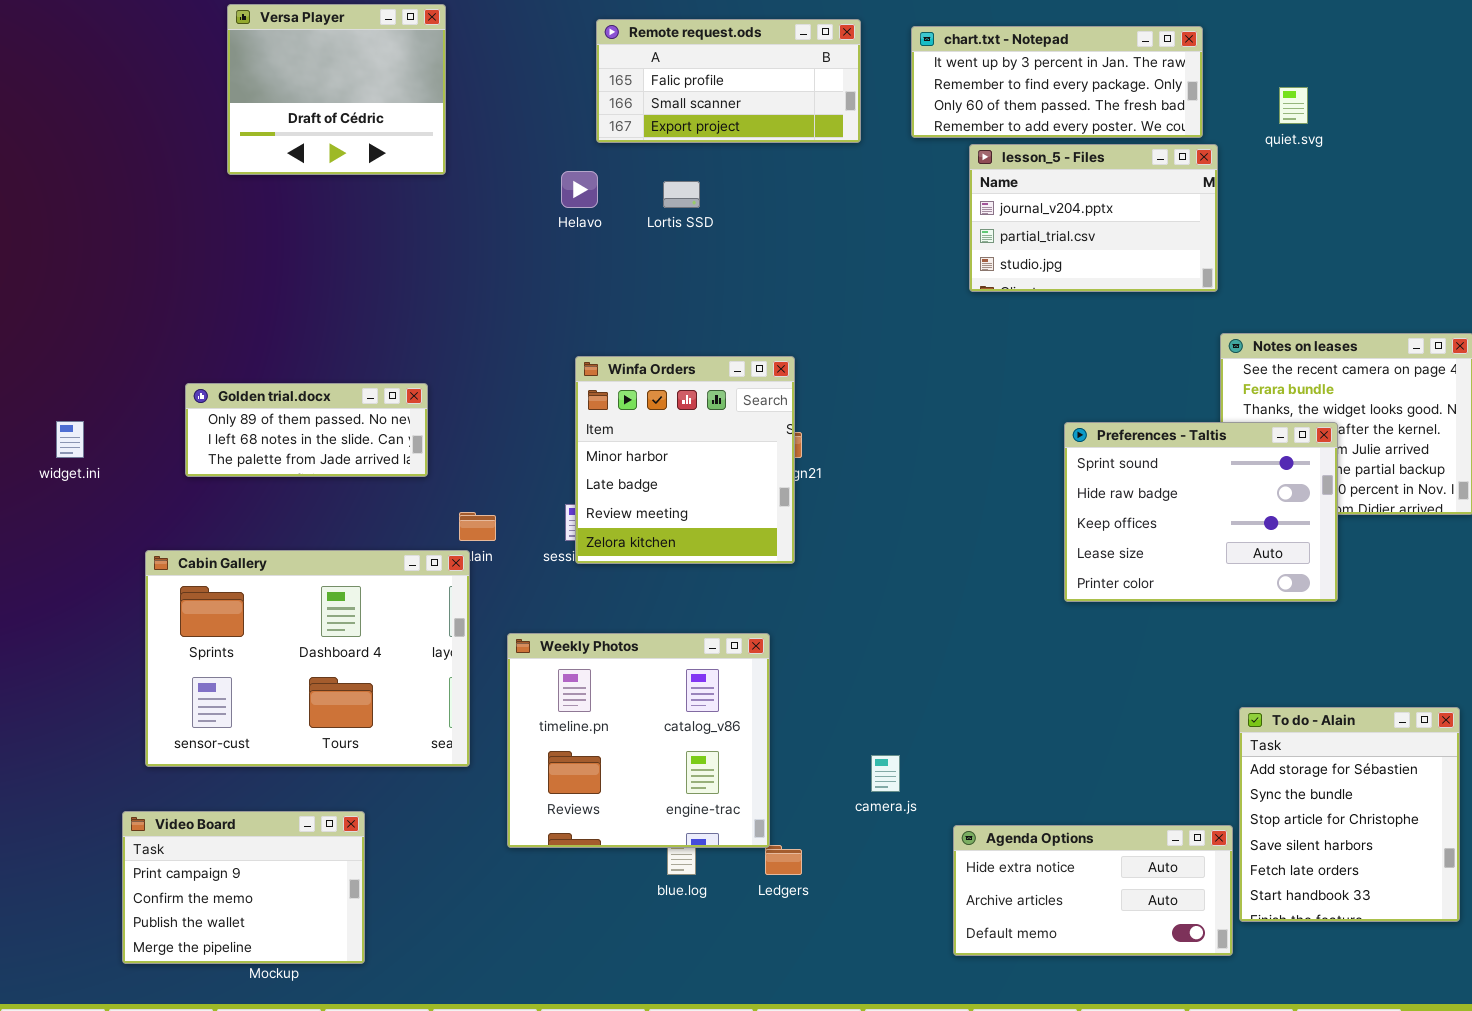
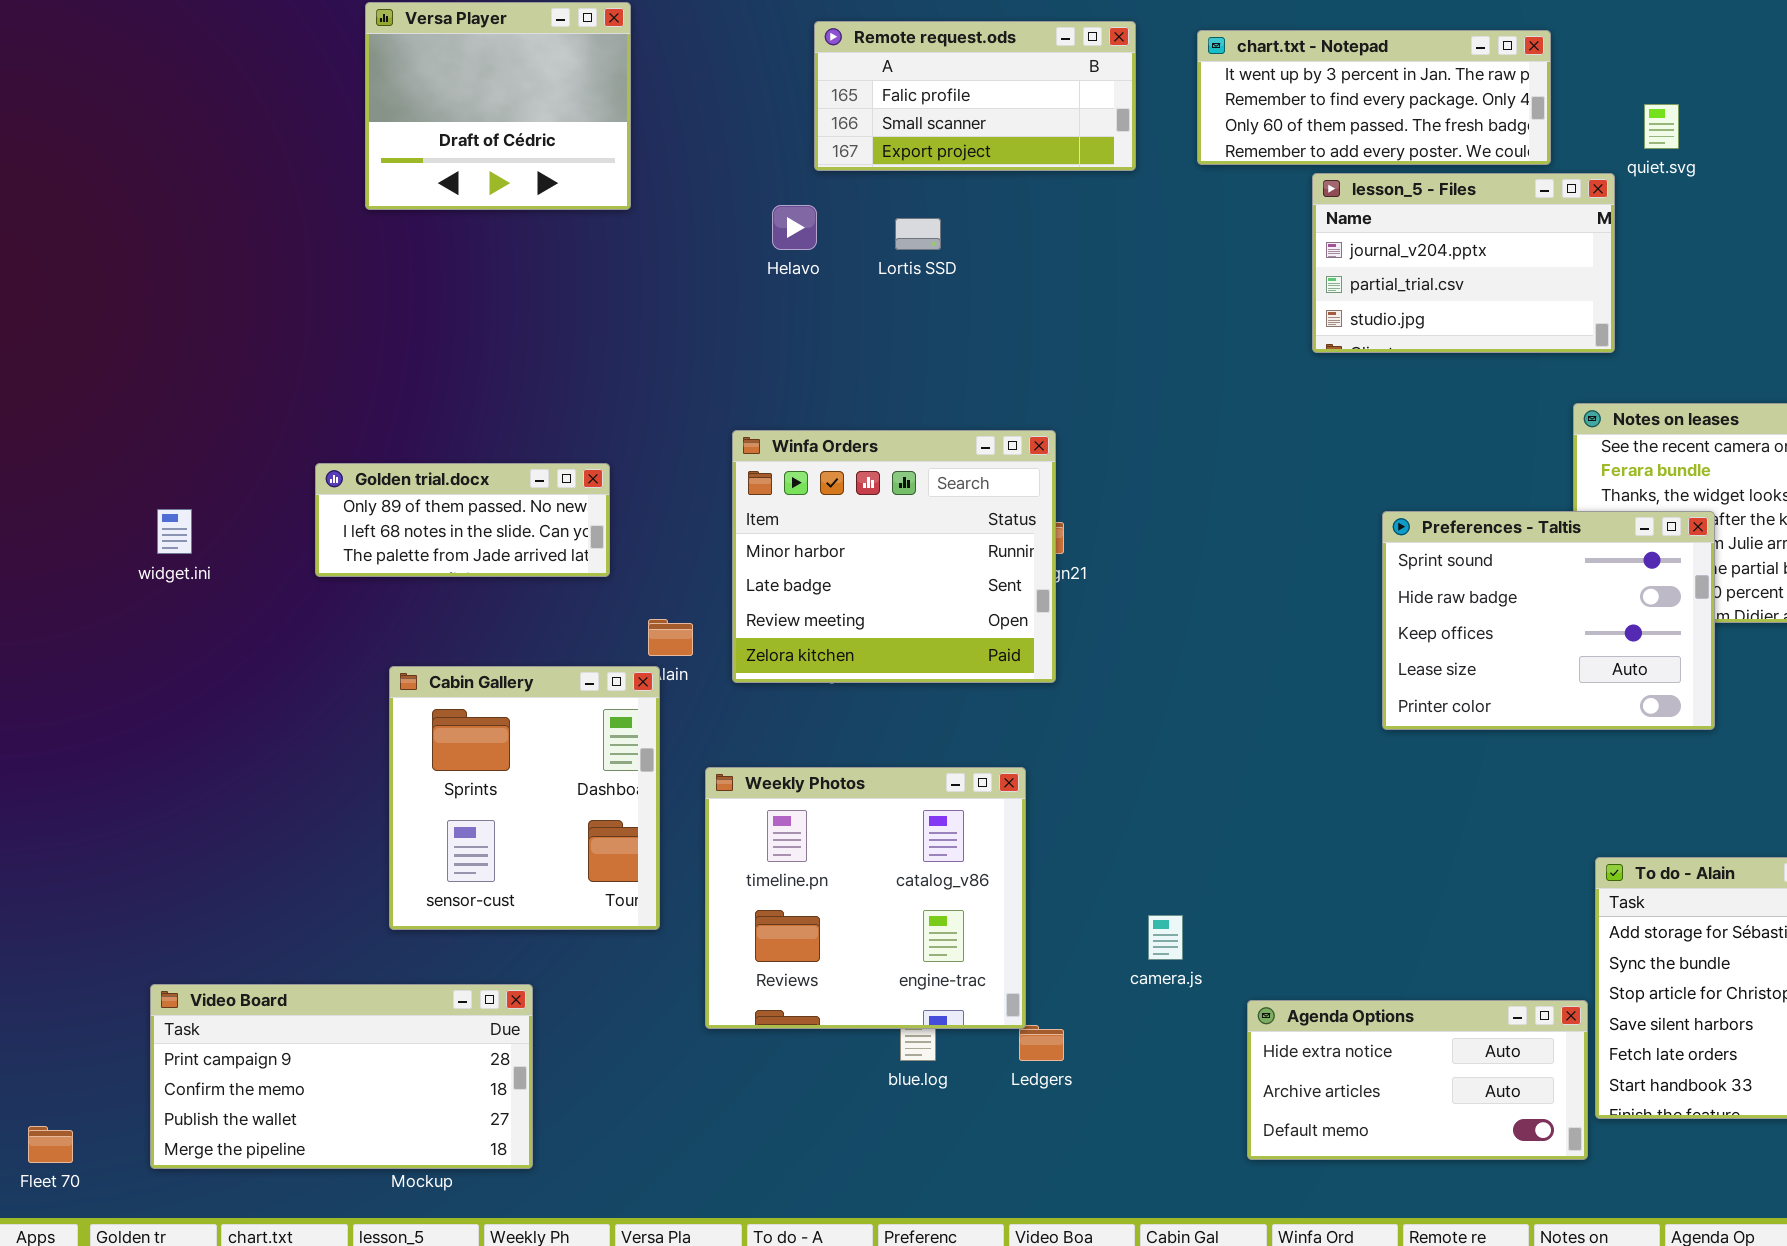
lesson_5 - Files: [969,144,1218,292] -> [1312,173,1615,353], moved
Winfa Orders: [575,356,795,564] -> [732,430,1056,683], resized
Cabin Gallery: [145,550,470,767] -> [389,666,660,930], resized
Video Board: [122,811,365,964] -> [150,984,533,1169], resized

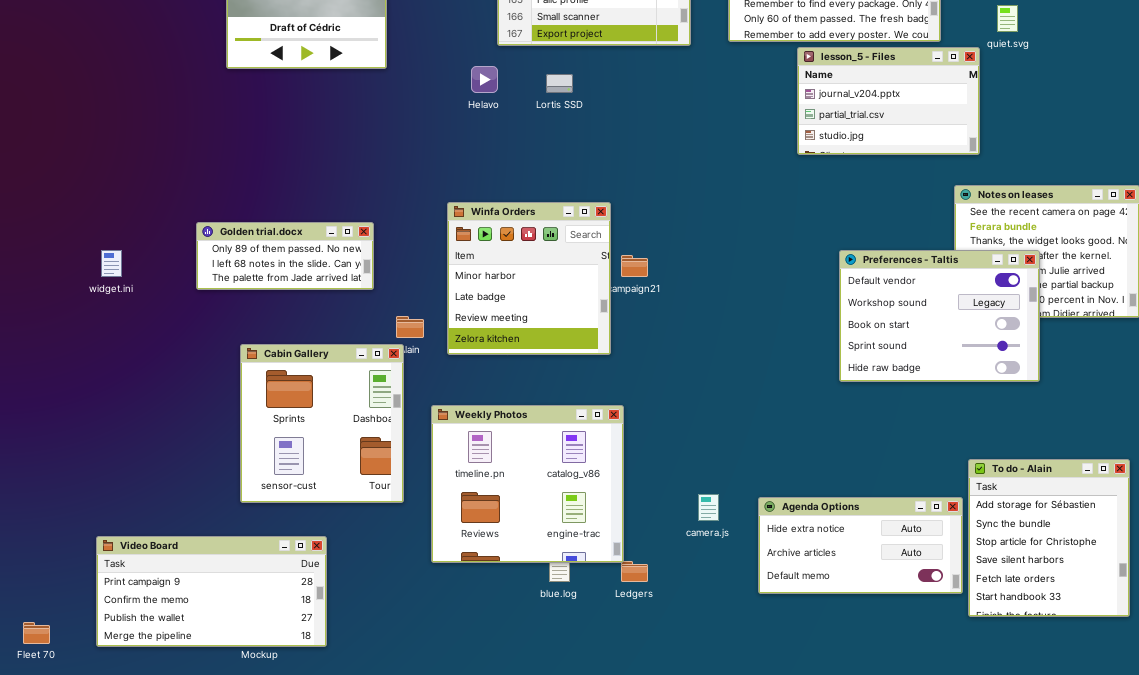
Winfa Orders: [732,430,1056,683] -> [447,202,611,355], resized
Preferences - Taltis: [1382,511,1715,730] -> [839,250,1040,382], scrolled up 3 rows
Agenda Options: [1247,1000,1588,1160] -> [758,497,963,594], moved

